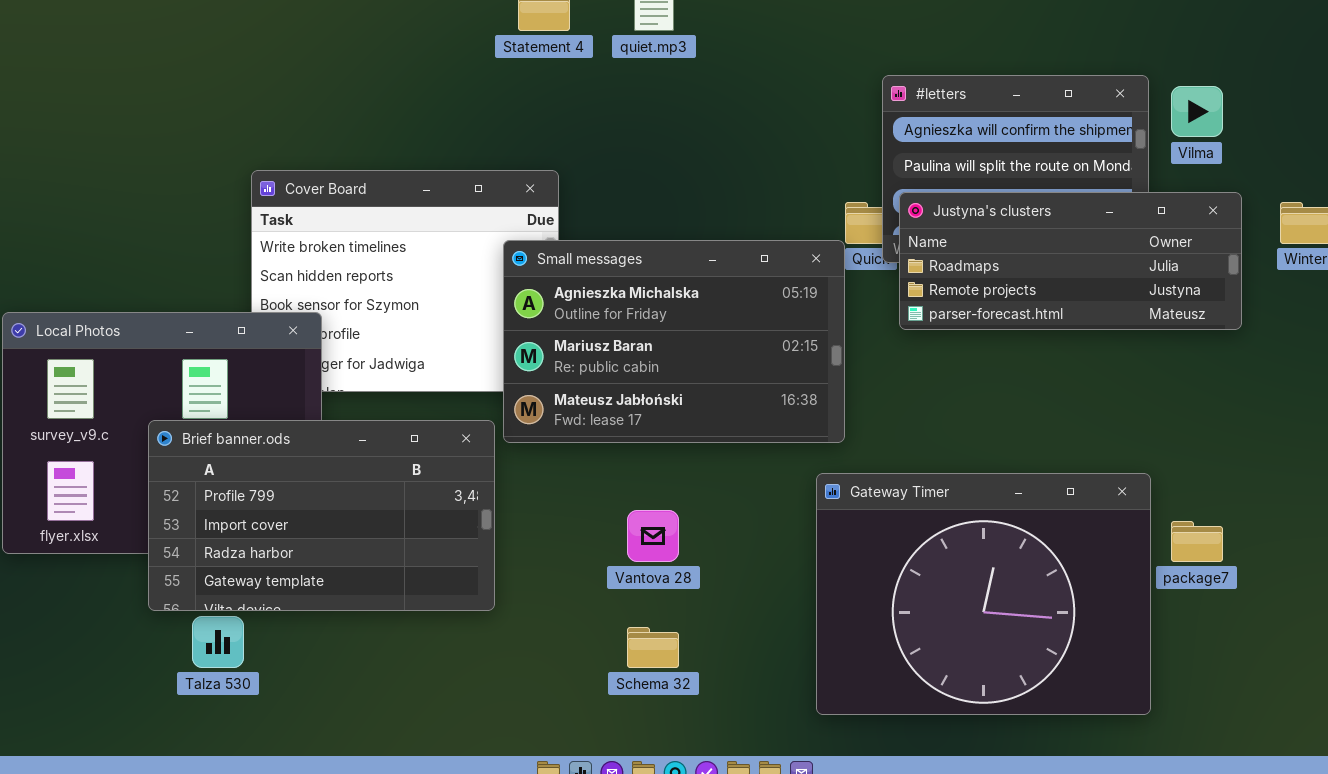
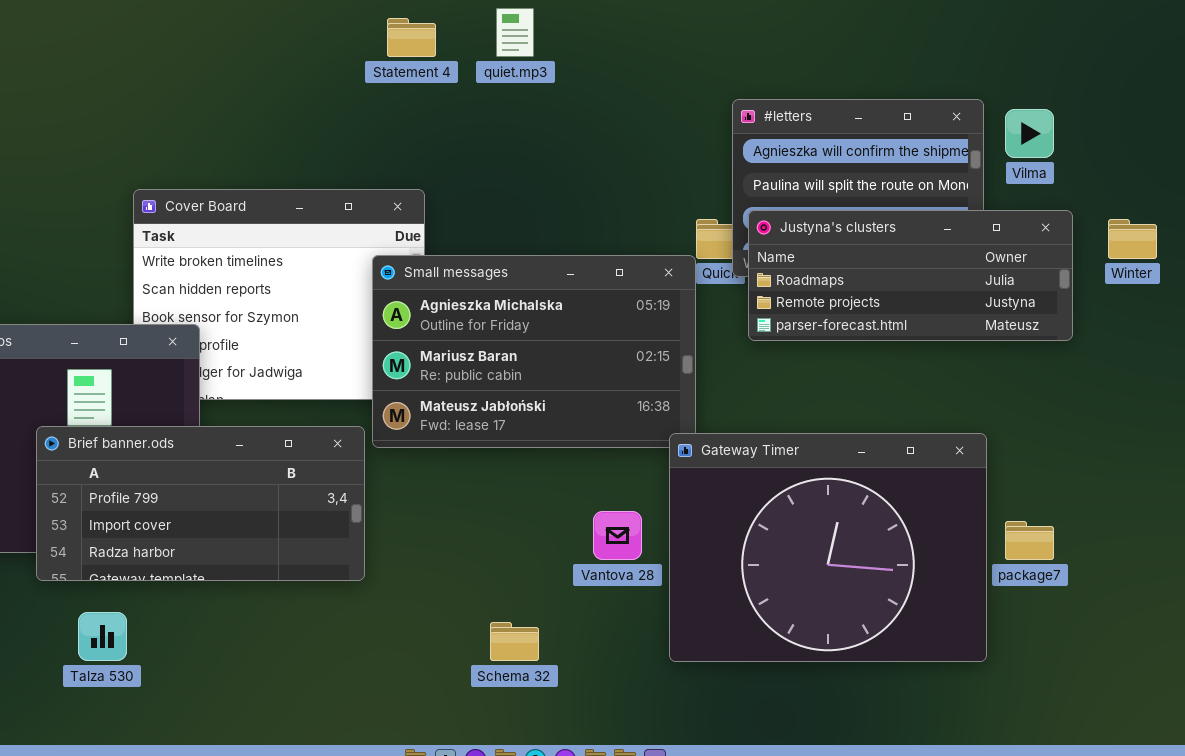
Brief banner.ods: [148,420,495,611] -> [36,426,365,581], resized
Gateway Timer: [816,473,1151,715] -> [669,433,987,662], moved
Vantova 28: [627,510,679,562] -> [593,511,642,560], moved

